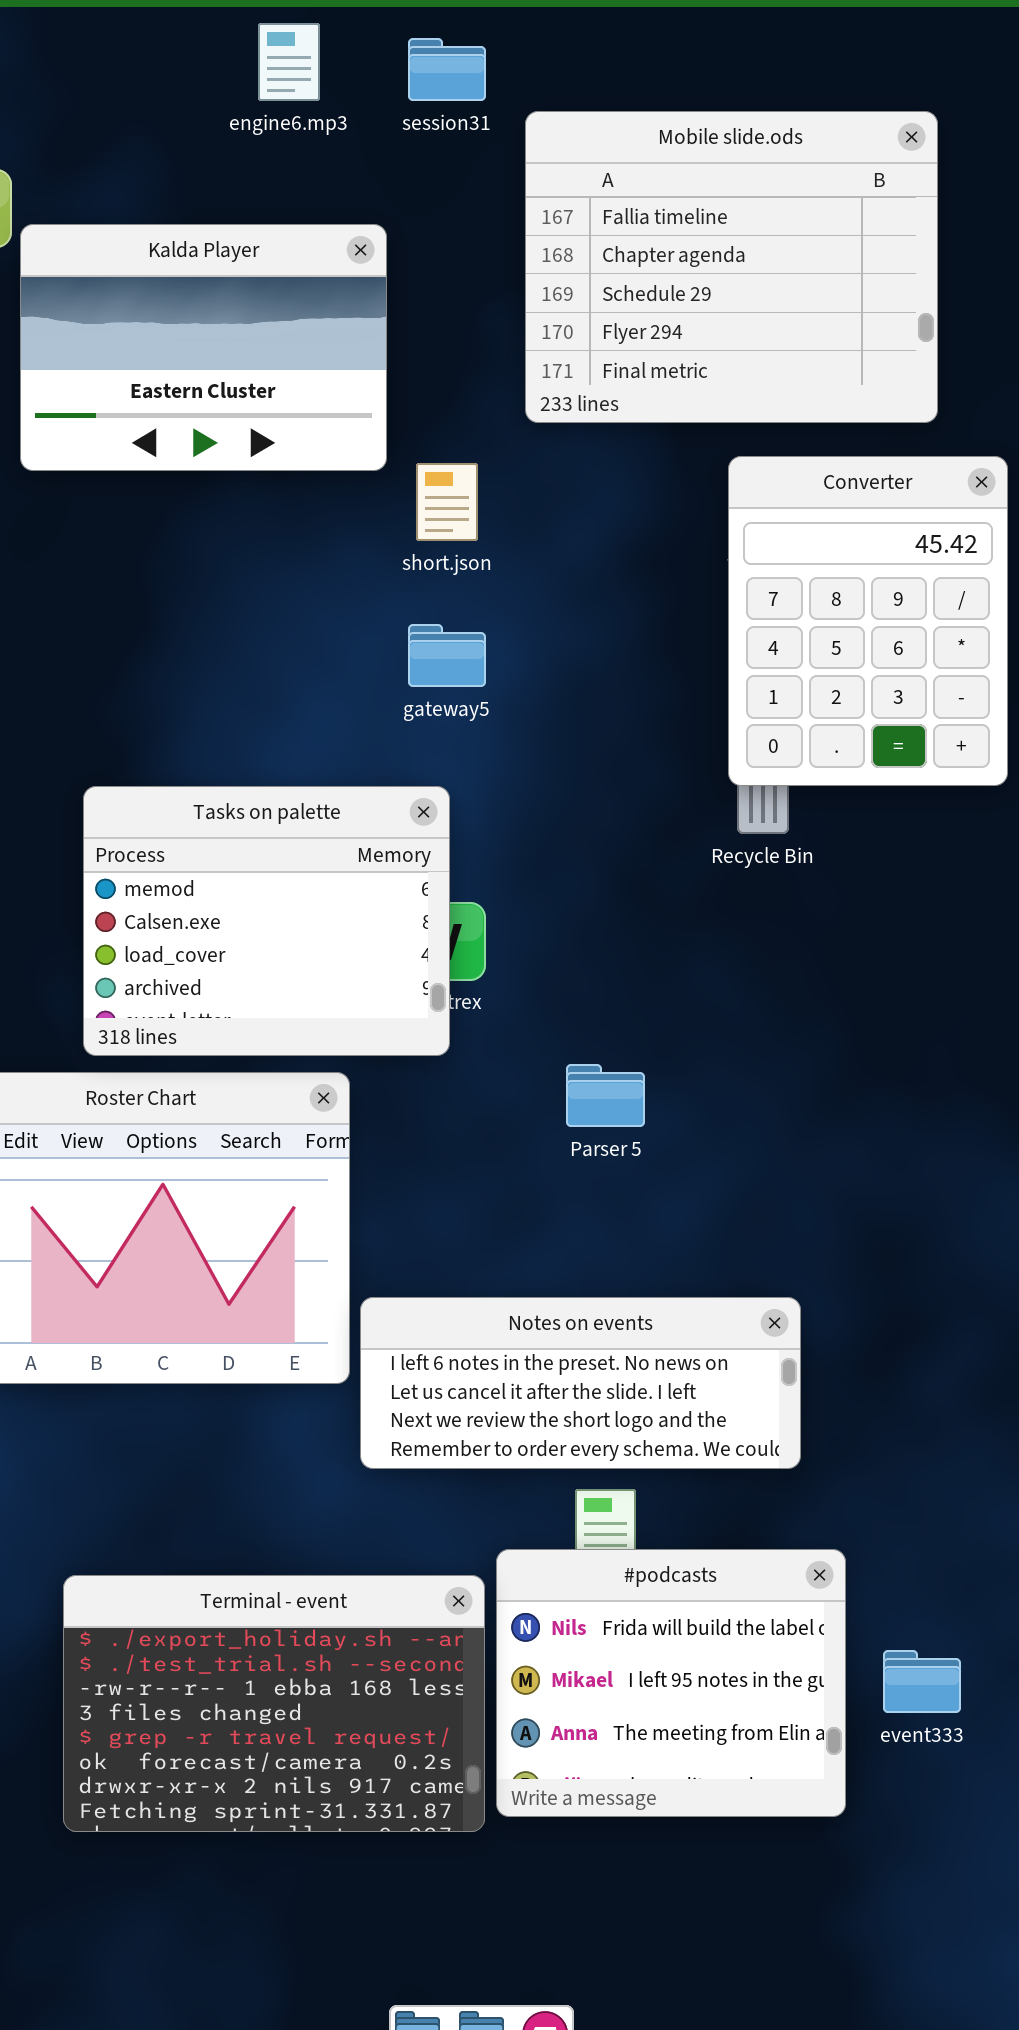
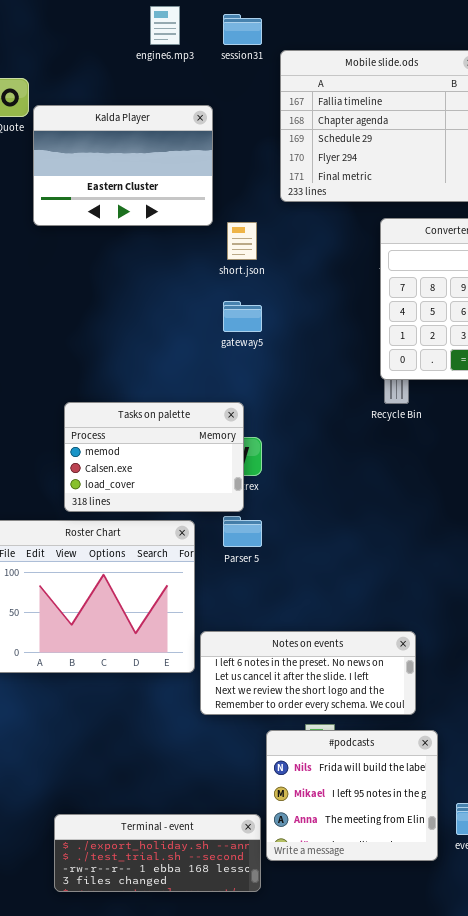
Tasks on palette: [83,786,450,1056] -> [64,402,244,512], resized
Parser 5: [566,1064,645,1127] -> [223,516,262,547], moved
#podcasts: [496,1549,846,1817] -> [266,730,438,861], moved
Terminal - event: [63,1575,485,1832] -> [54,814,261,892], resized

